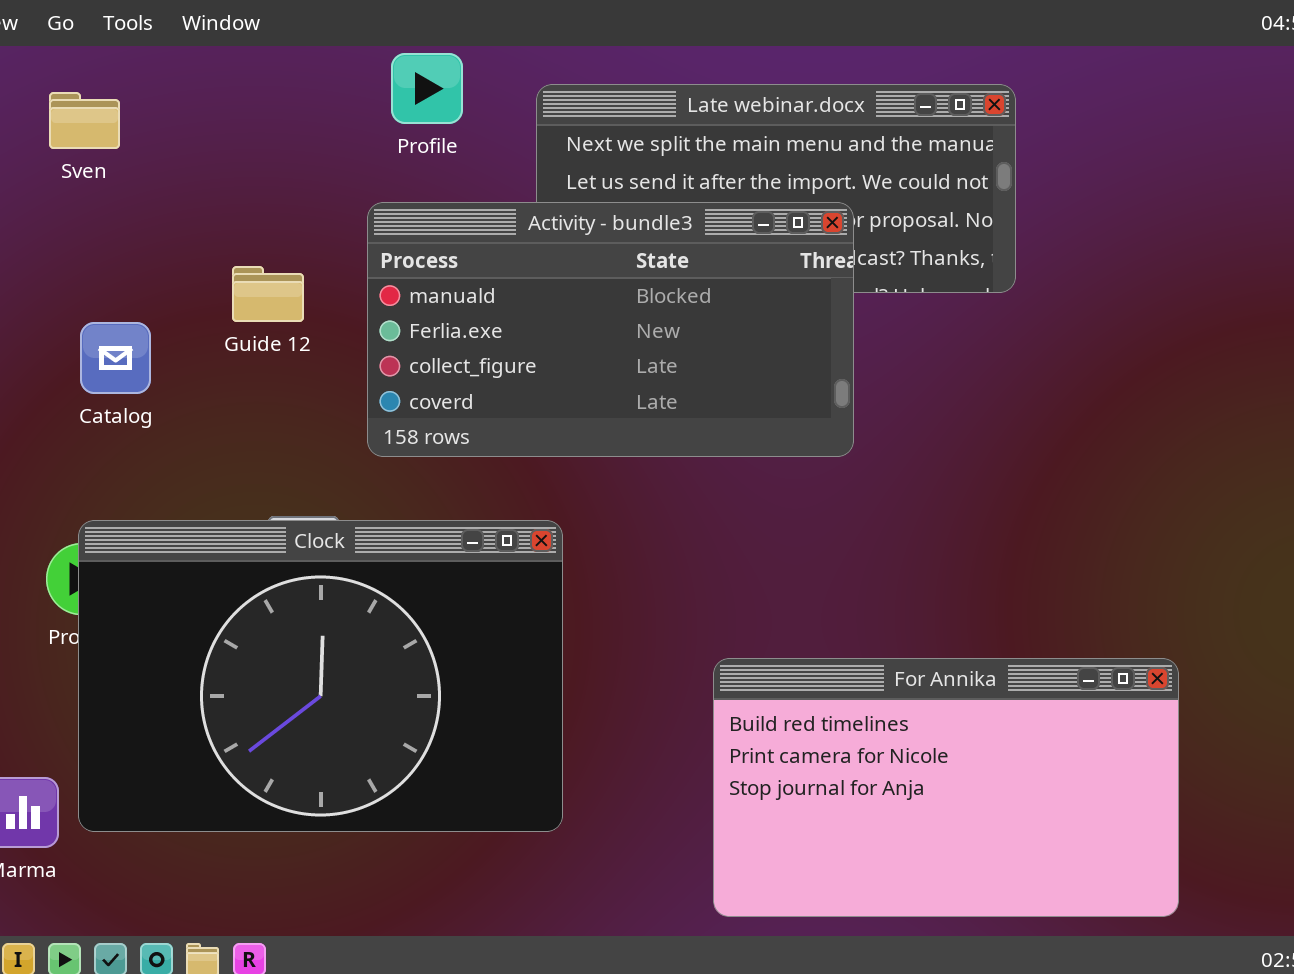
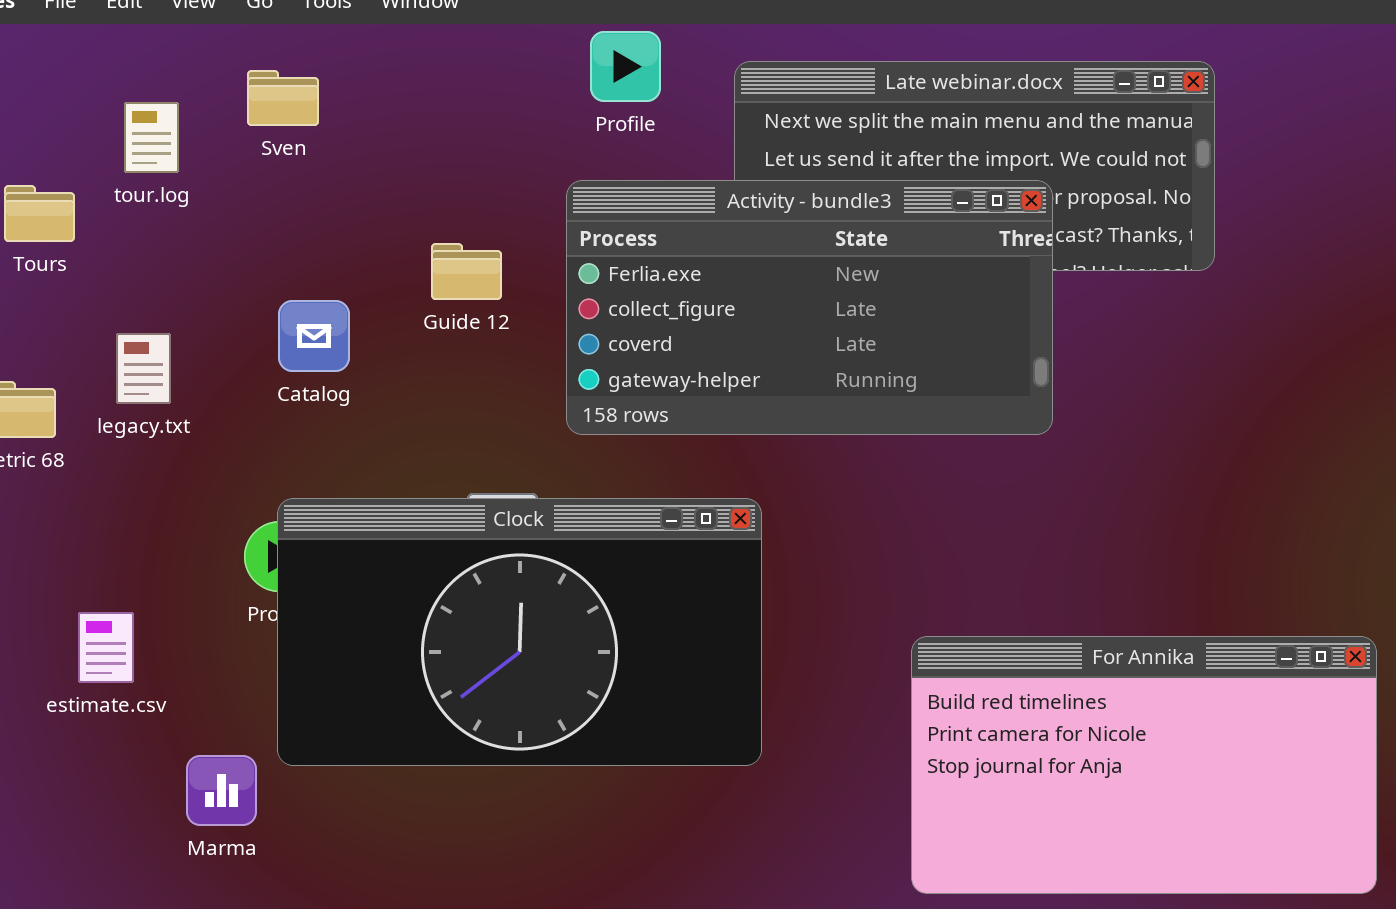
Activity - bundle3: [367,202,854,457] -> [566,180,1053,435], scrolled down 1 row
Clock: [78,520,563,832] -> [277,498,762,766], resized

